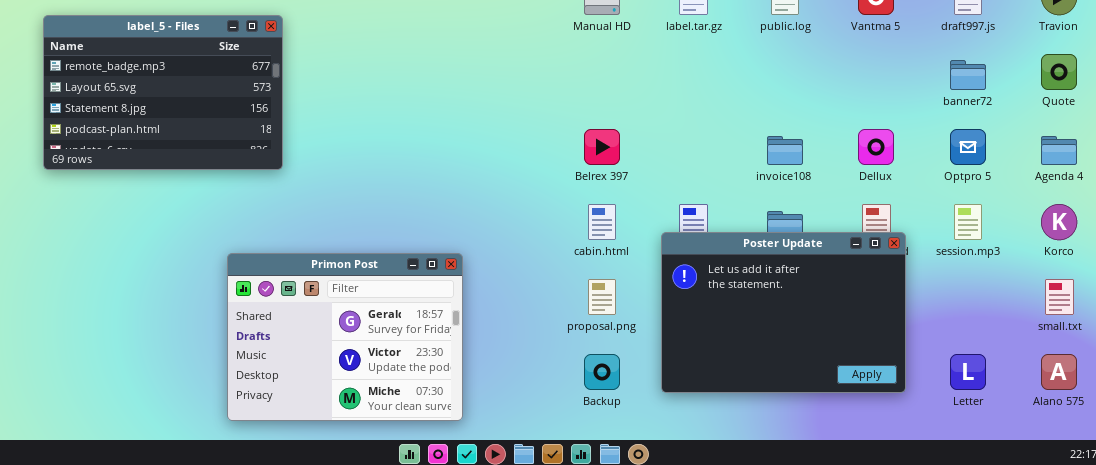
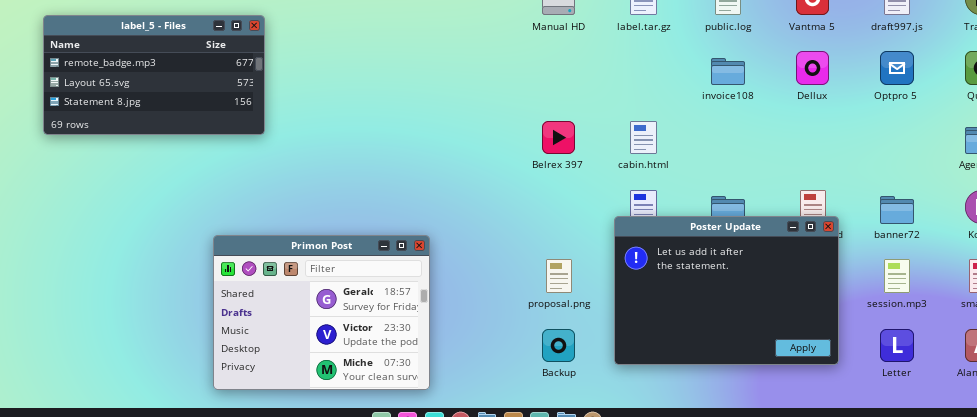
label_5 - Files: [43,15,283,170] -> [43,15,265,135], resized
banner72: [950,60,986,90] -> [880,196,914,224], moved
Dellux: [858,129,894,165] -> [796,51,829,85], moved
Optpro 5: [950,129,986,165] -> [880,51,914,85], moved
invoice108: [767,136,803,165] -> [711,58,745,85], moved
cabin.html: [588,204,616,240] -> [630,121,657,154], moved
session.mp3: [954,204,982,240] -> [884,259,910,293], moved

